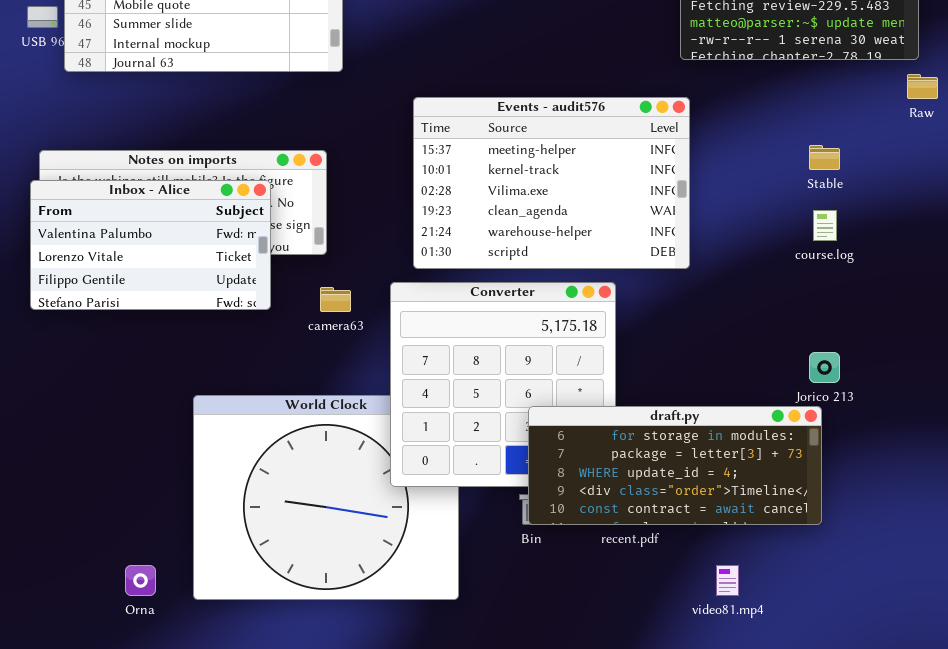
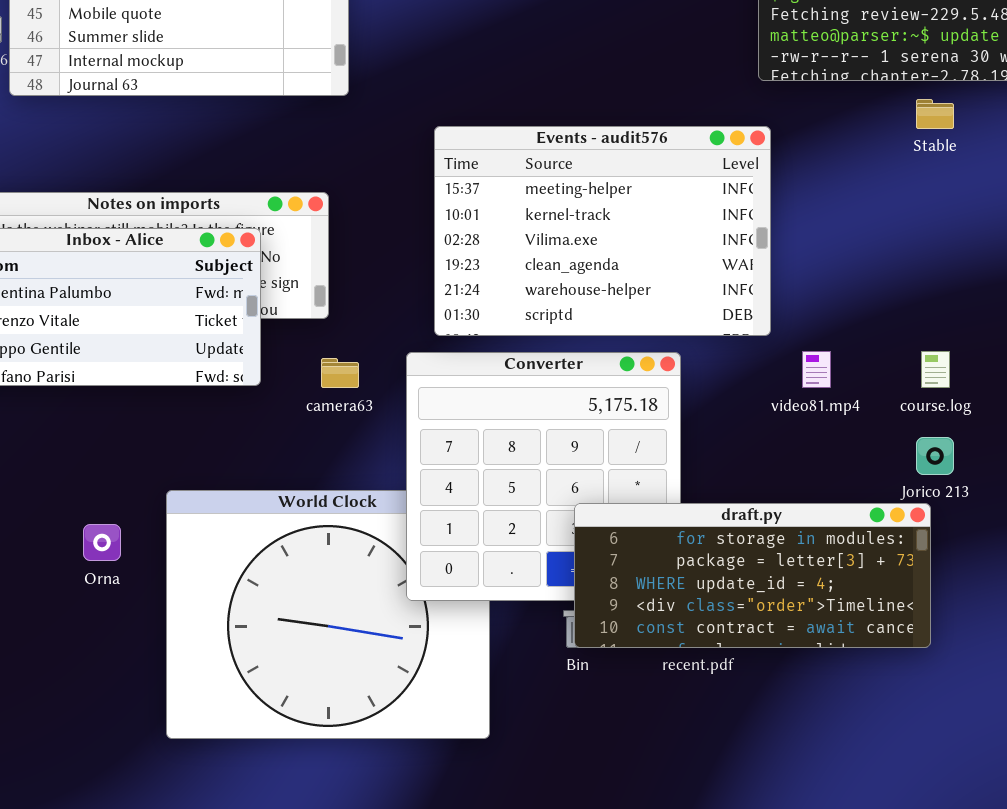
Stable: [809,145,840,170] -> [916,99,954,129], moved
course.log: [813,210,837,241] -> [921,351,950,388], moved
Orna: [125,565,156,596] -> [83,524,121,561], moved
video81.mp4: [716,565,739,596] -> [802,351,831,388], moved

